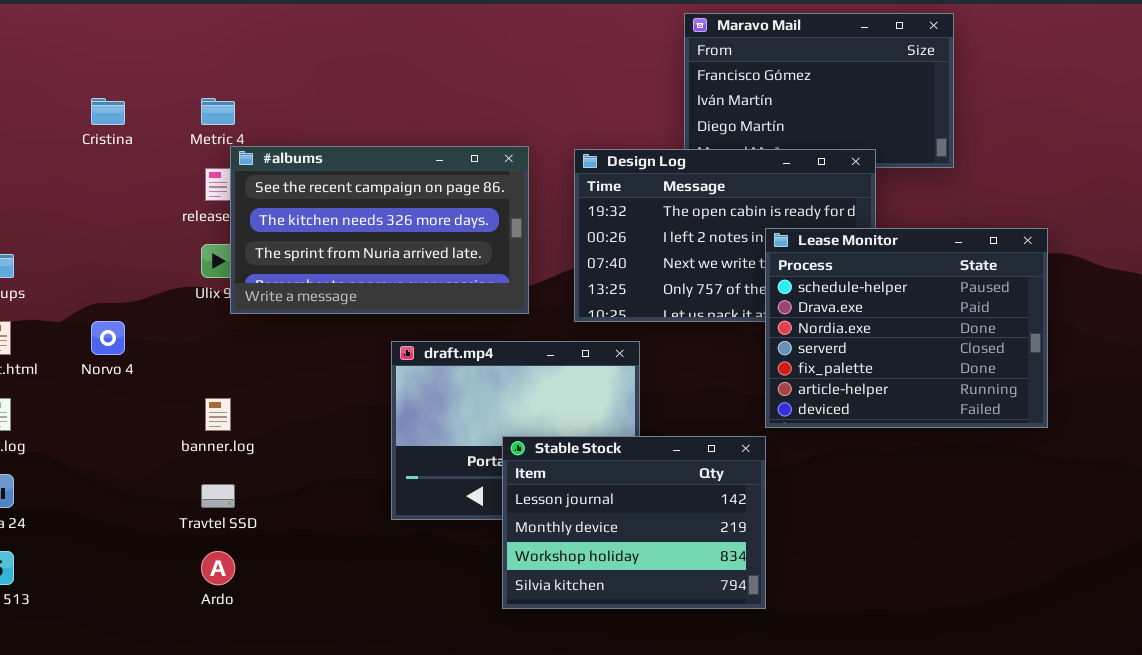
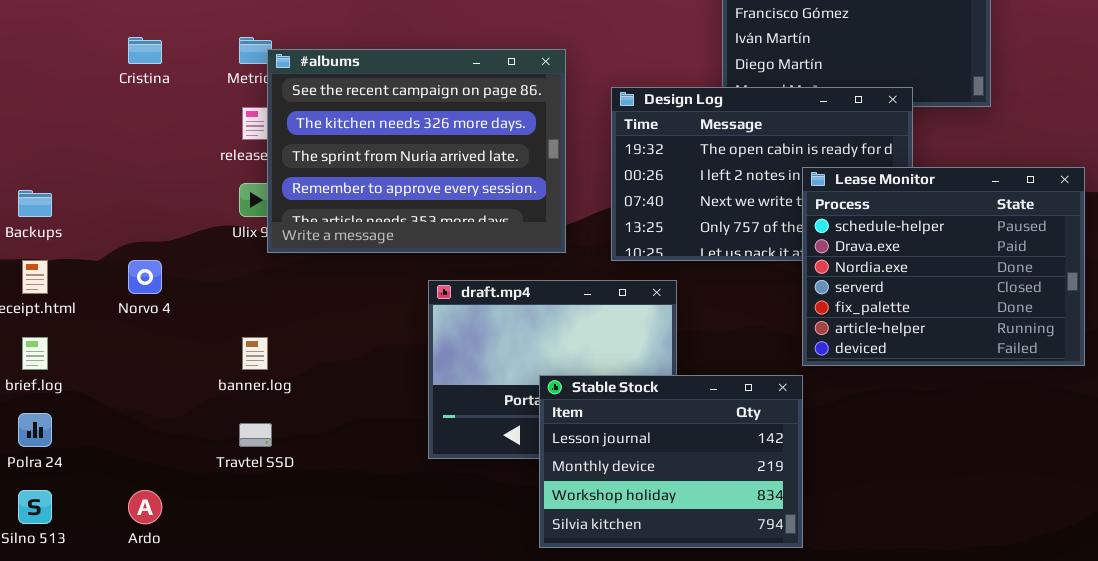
#albums: [230,146,529,314] -> [267,49,566,253], resized
Ardo: [201,551,235,585] -> [128,490,162,524], moved

